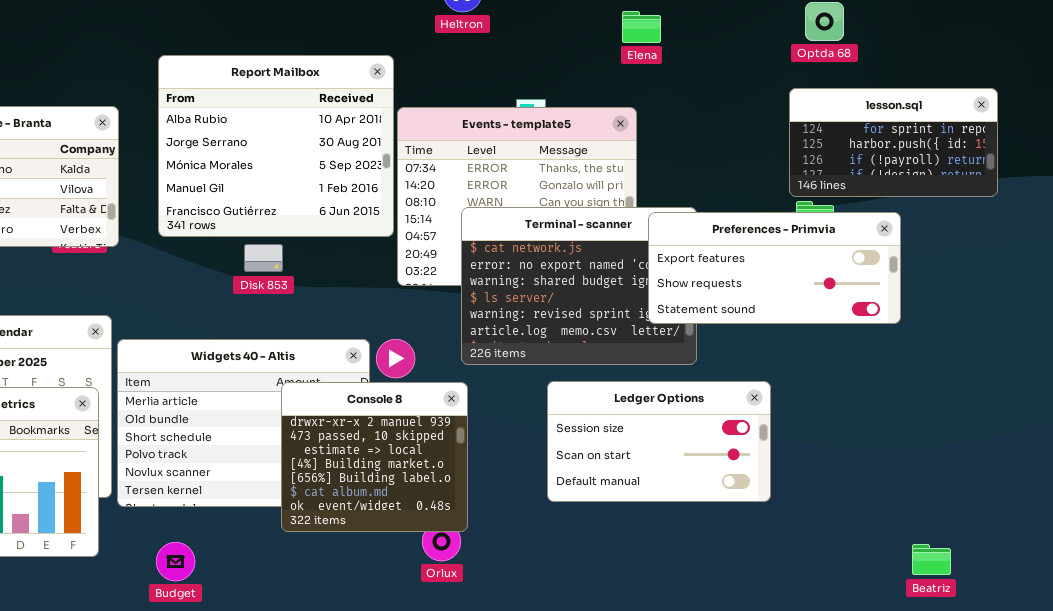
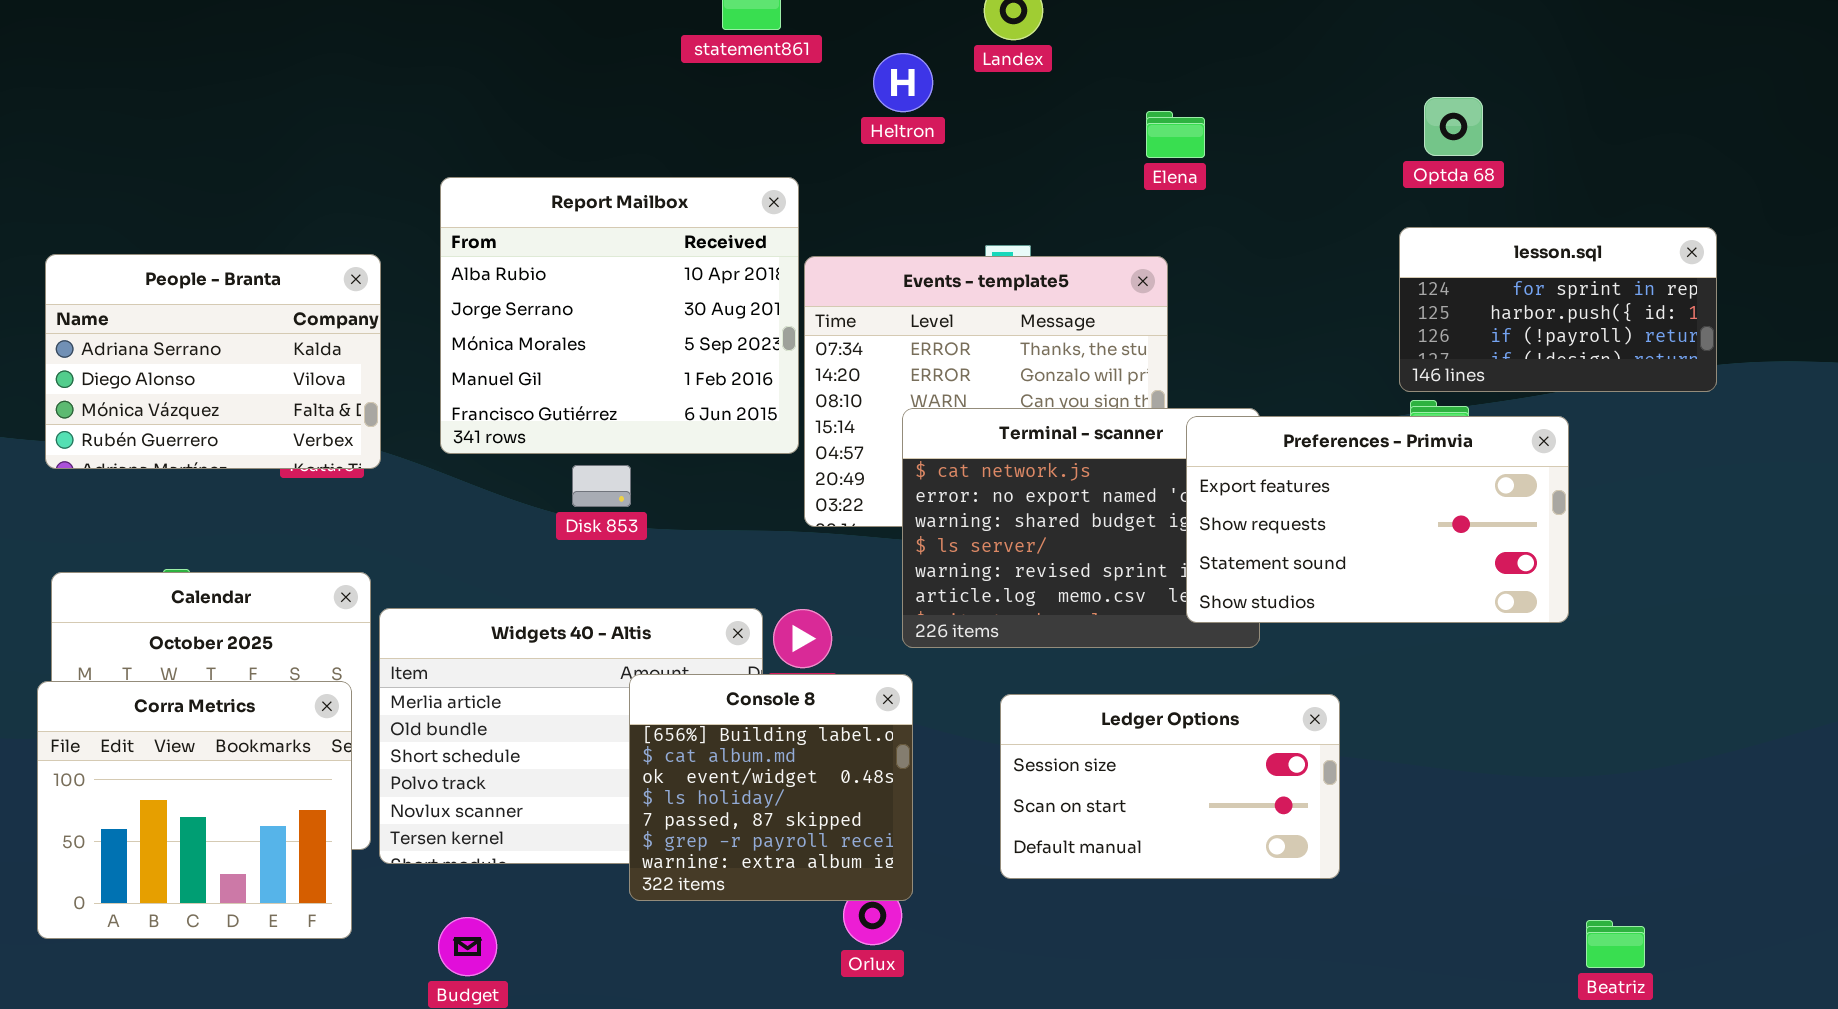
Preferences - Primvia: [648,212,901,324] -> [1186,416,1569,623], resized
Ledger Options: [547,381,771,502] -> [1000,694,1340,879], moved
Console 8: [281,382,468,532] -> [629,674,913,901], scrolled down 4 rows

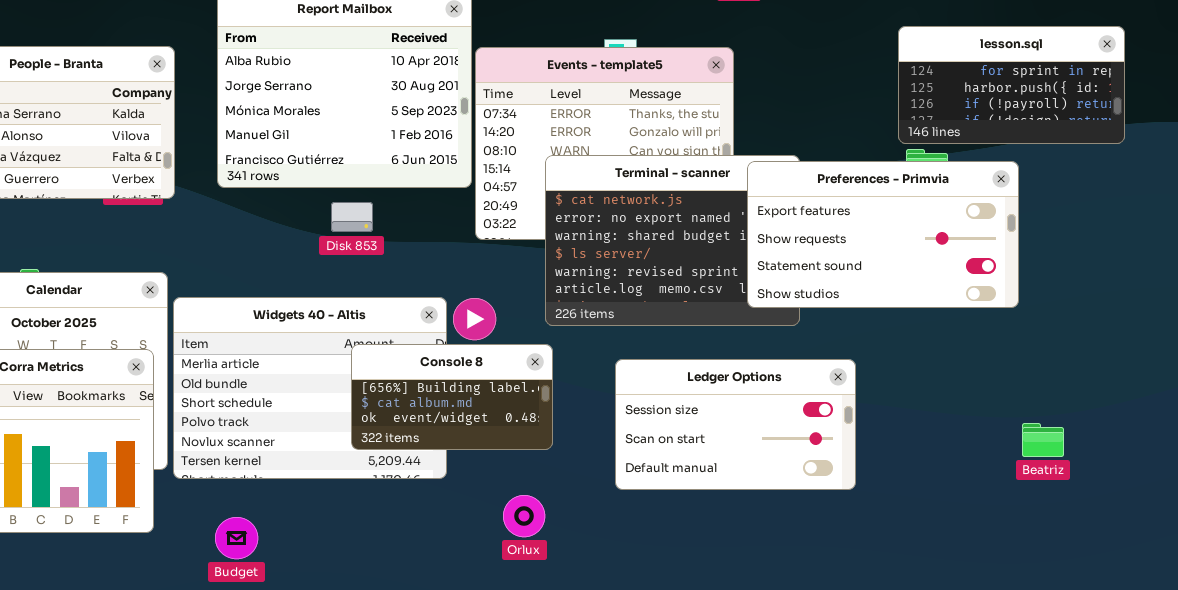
Disk 853: [572,465,631,507] -> [331,202,373,232], moved
Console 8: [629,674,913,901] -> [351,344,553,450], resized
Beatriz: [1586,920,1645,968] -> [1022,423,1064,457], moved

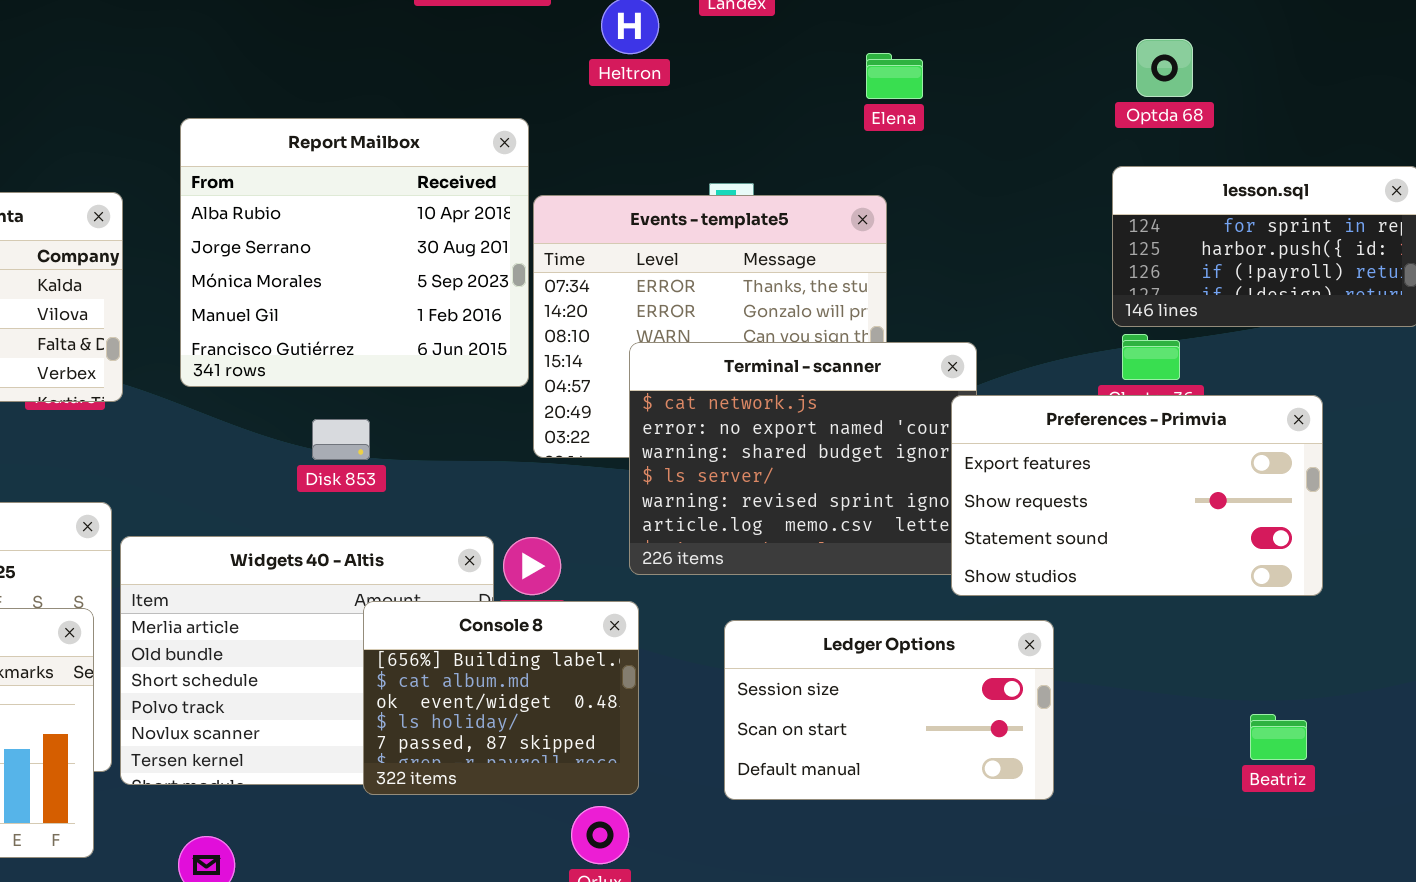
Preferences - Primvia: [747,161,1019,308] -> [951,395,1323,596], moved
Disk 853: [331,202,373,232] -> [312,419,370,460], moved
Console 8: [351,344,553,450] -> [363,601,639,795], resized
Beatriz: [1022,423,1064,457] -> [1250,714,1307,760], moved

